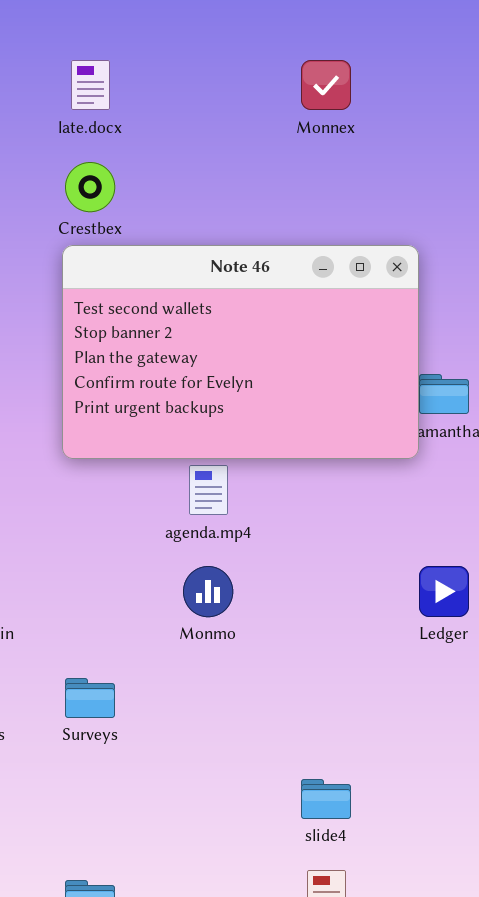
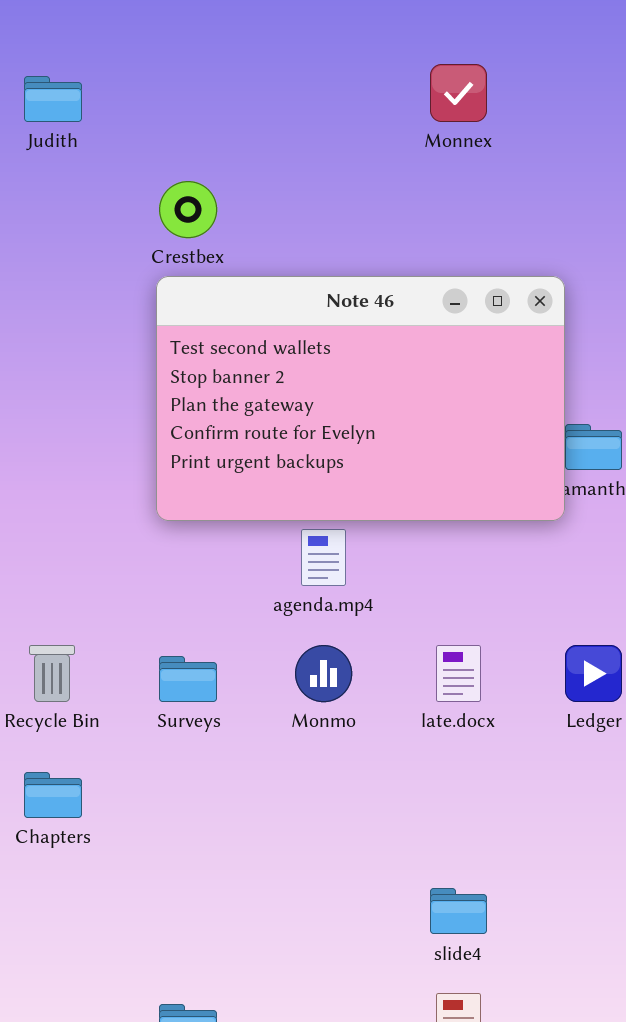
late.docx: [71,60,110,110] -> [436,645,481,702], moved
Surveys: [65,678,115,718] -> [159,656,217,702], moved

